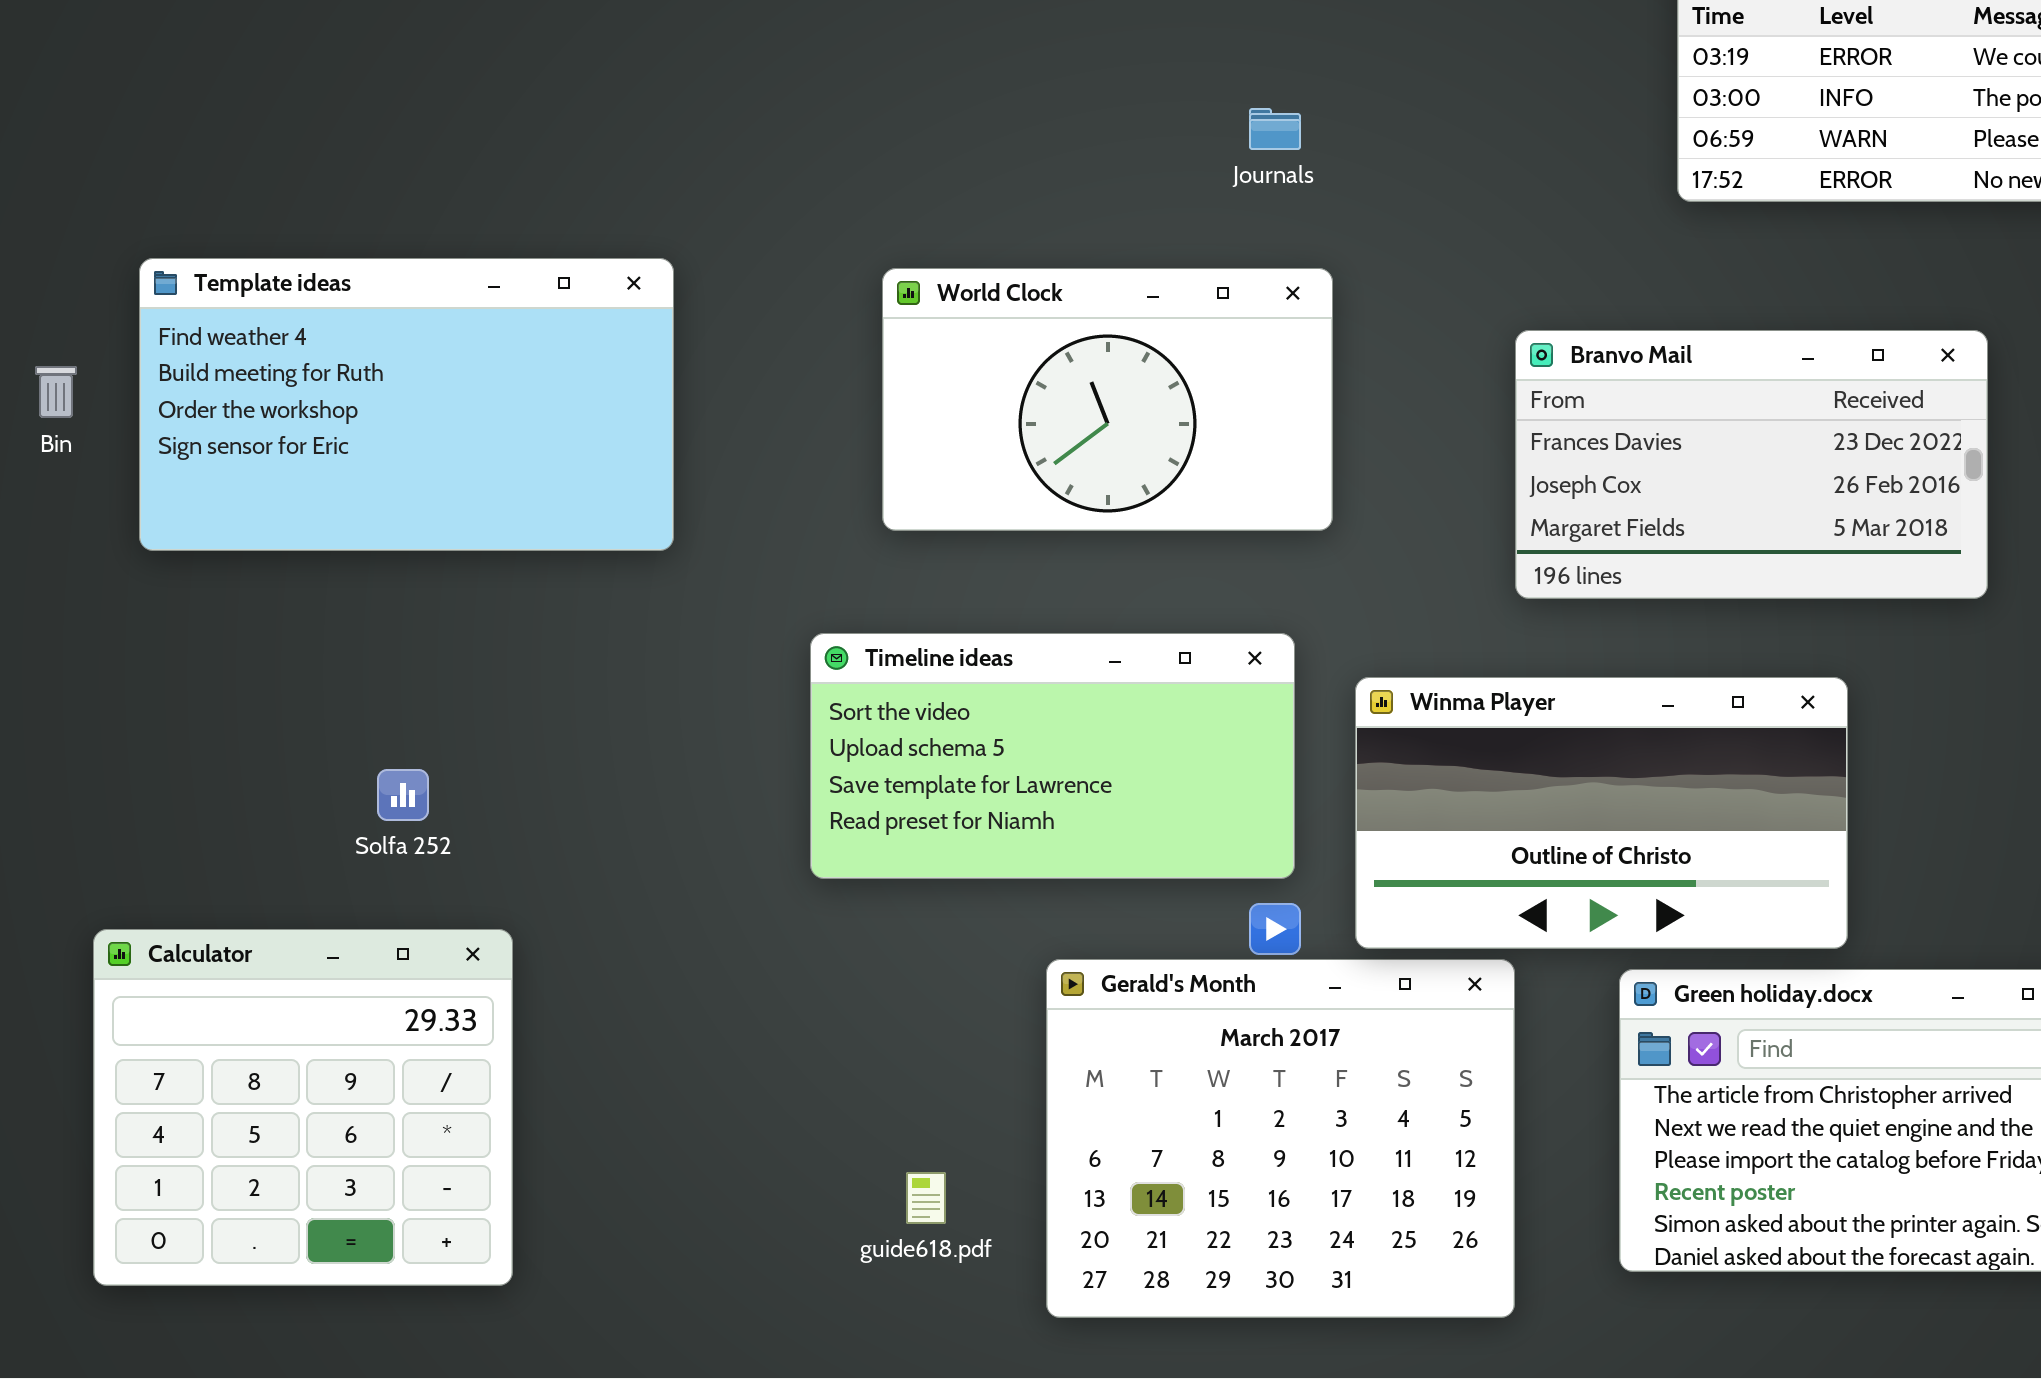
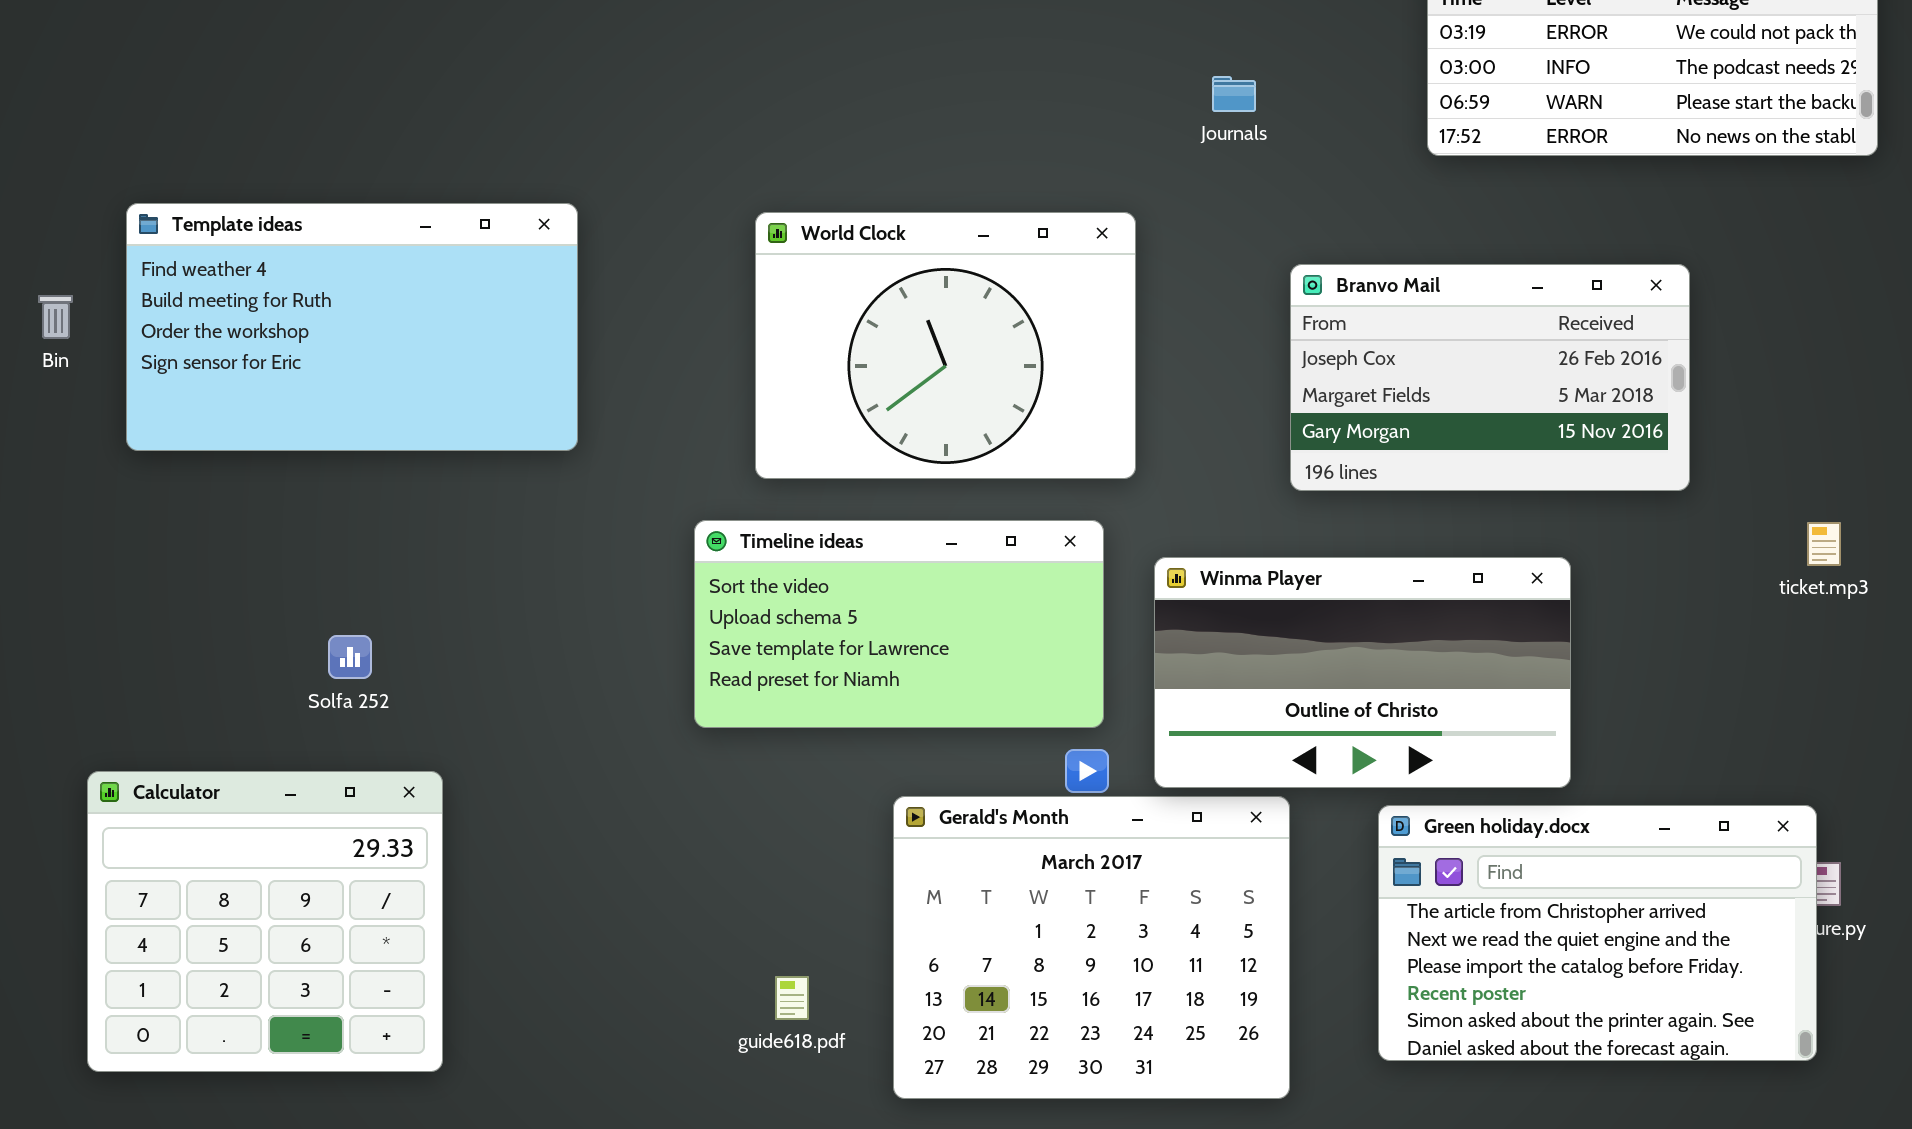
Journals: [1249,108,1301,150] -> [1212,76,1256,112], moved
World Clock: [882,268,1333,531] -> [755,212,1136,479], resized
Branvo Mail: [1515,330,1988,599] -> [1290,264,1690,491], scrolled down 1 row

